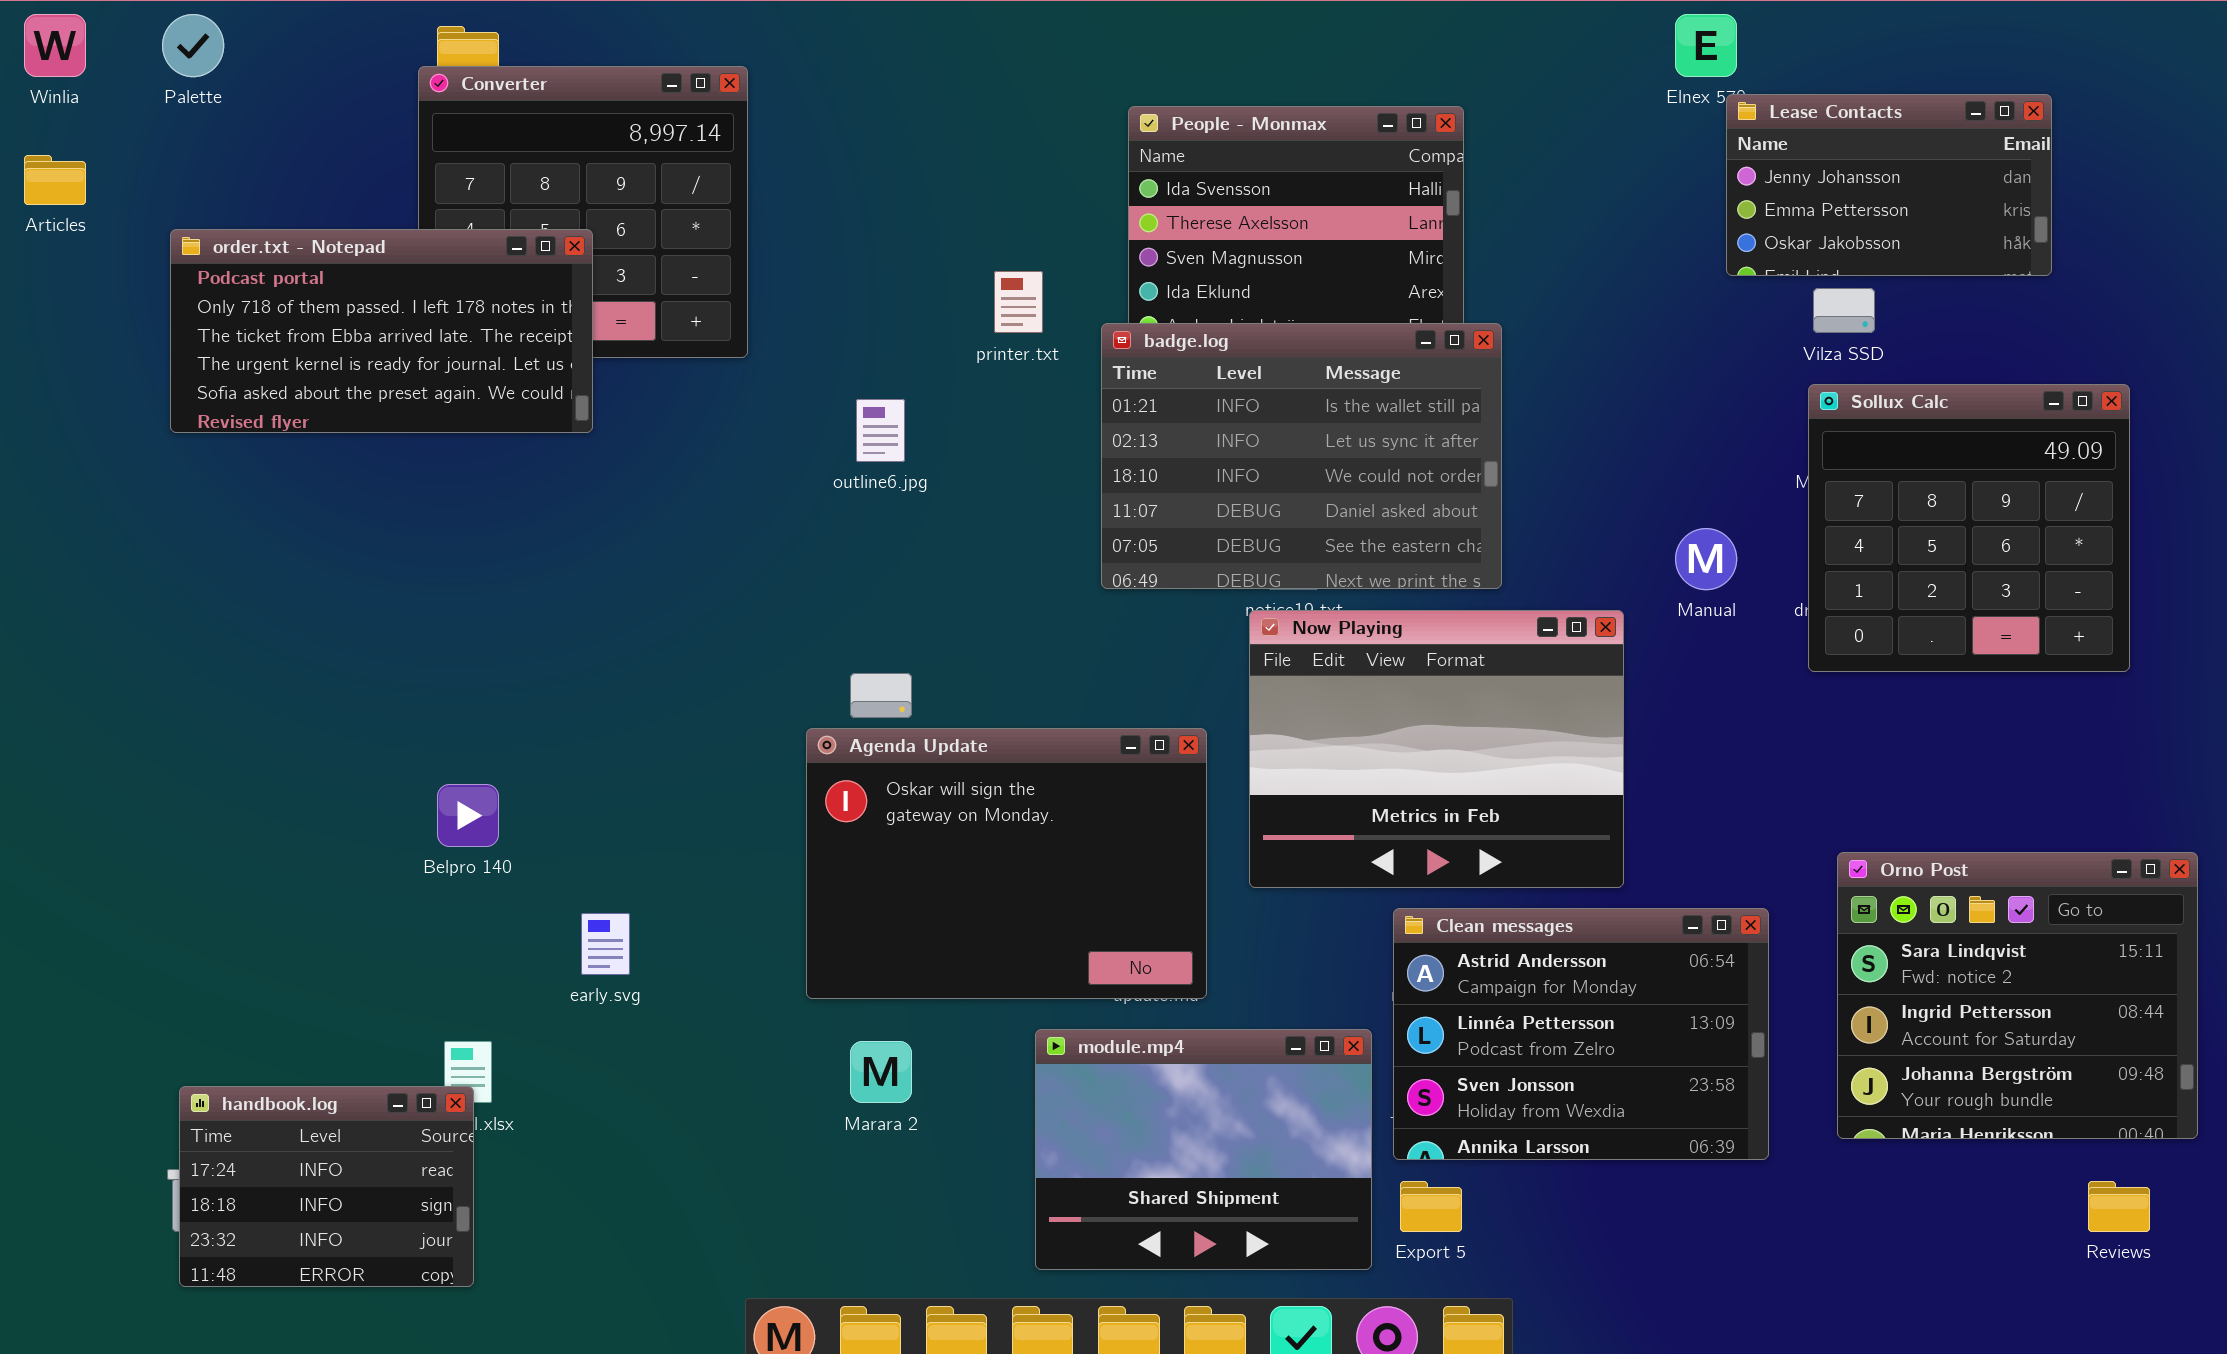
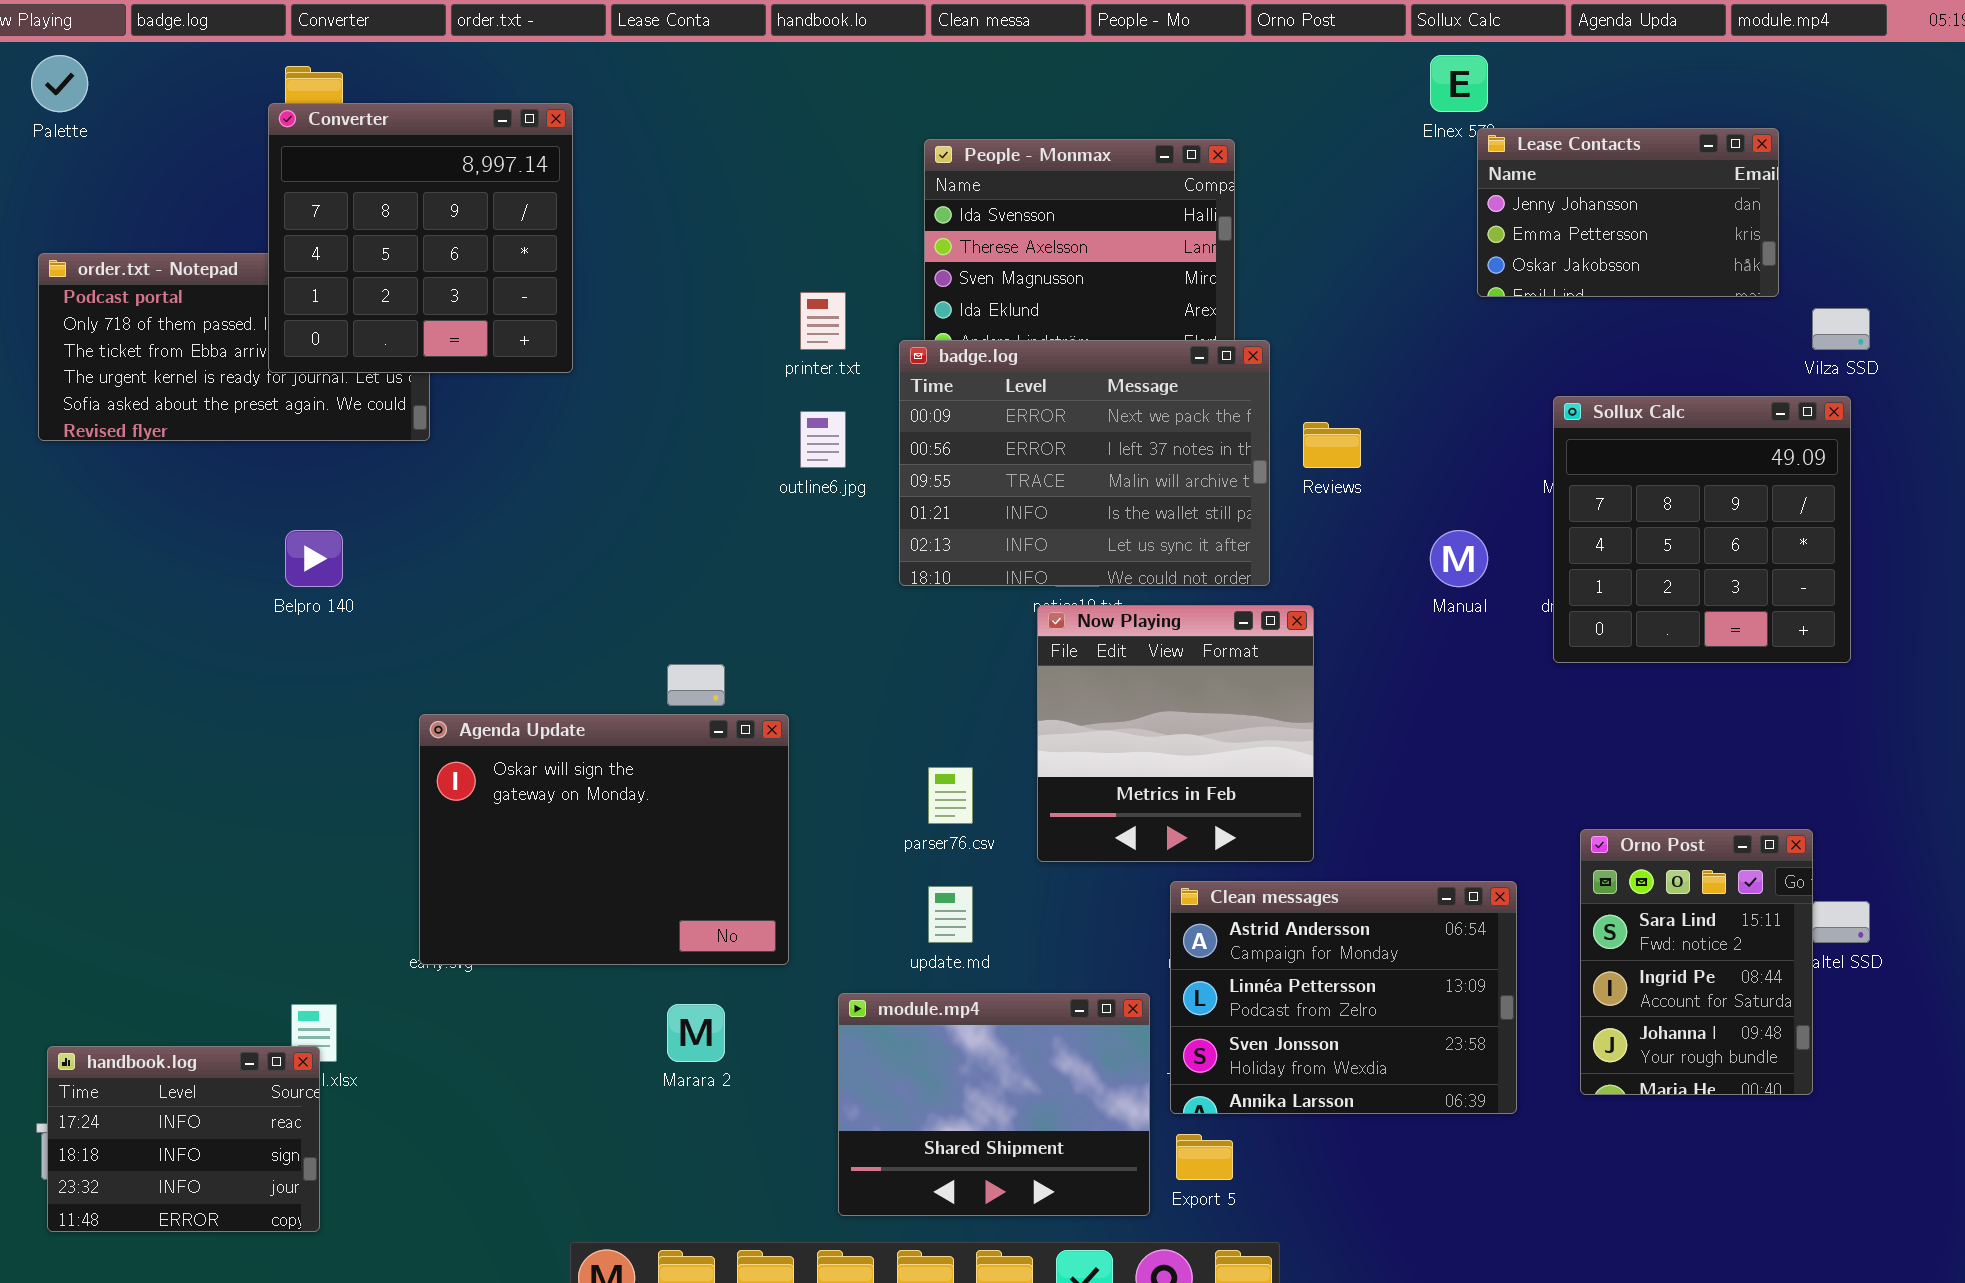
Converter: [418,66,748,358] -> [268,103,573,373], raised
Vilza SSD: [1813,288,1875,333] -> [1812,308,1870,350], moved
badge.log: [1101,323,1502,589] -> [899,340,1270,586], scrolled up 3 rows
outline6.jpg: [856,399,905,462] -> [800,411,846,468], moved
Now Playing: [1249,610,1624,888] -> [1037,605,1314,862], resized
Agenda Update: [806,728,1207,999] -> [419,714,789,965], moved
Belpro 140: [437,784,499,847] -> [285,530,343,587], moved
Orno Post: [1837,852,2198,1139] -> [1580,829,1813,1095], resized
Reviews: [2088,1181,2150,1232] -> [1303,422,1361,468], moved

